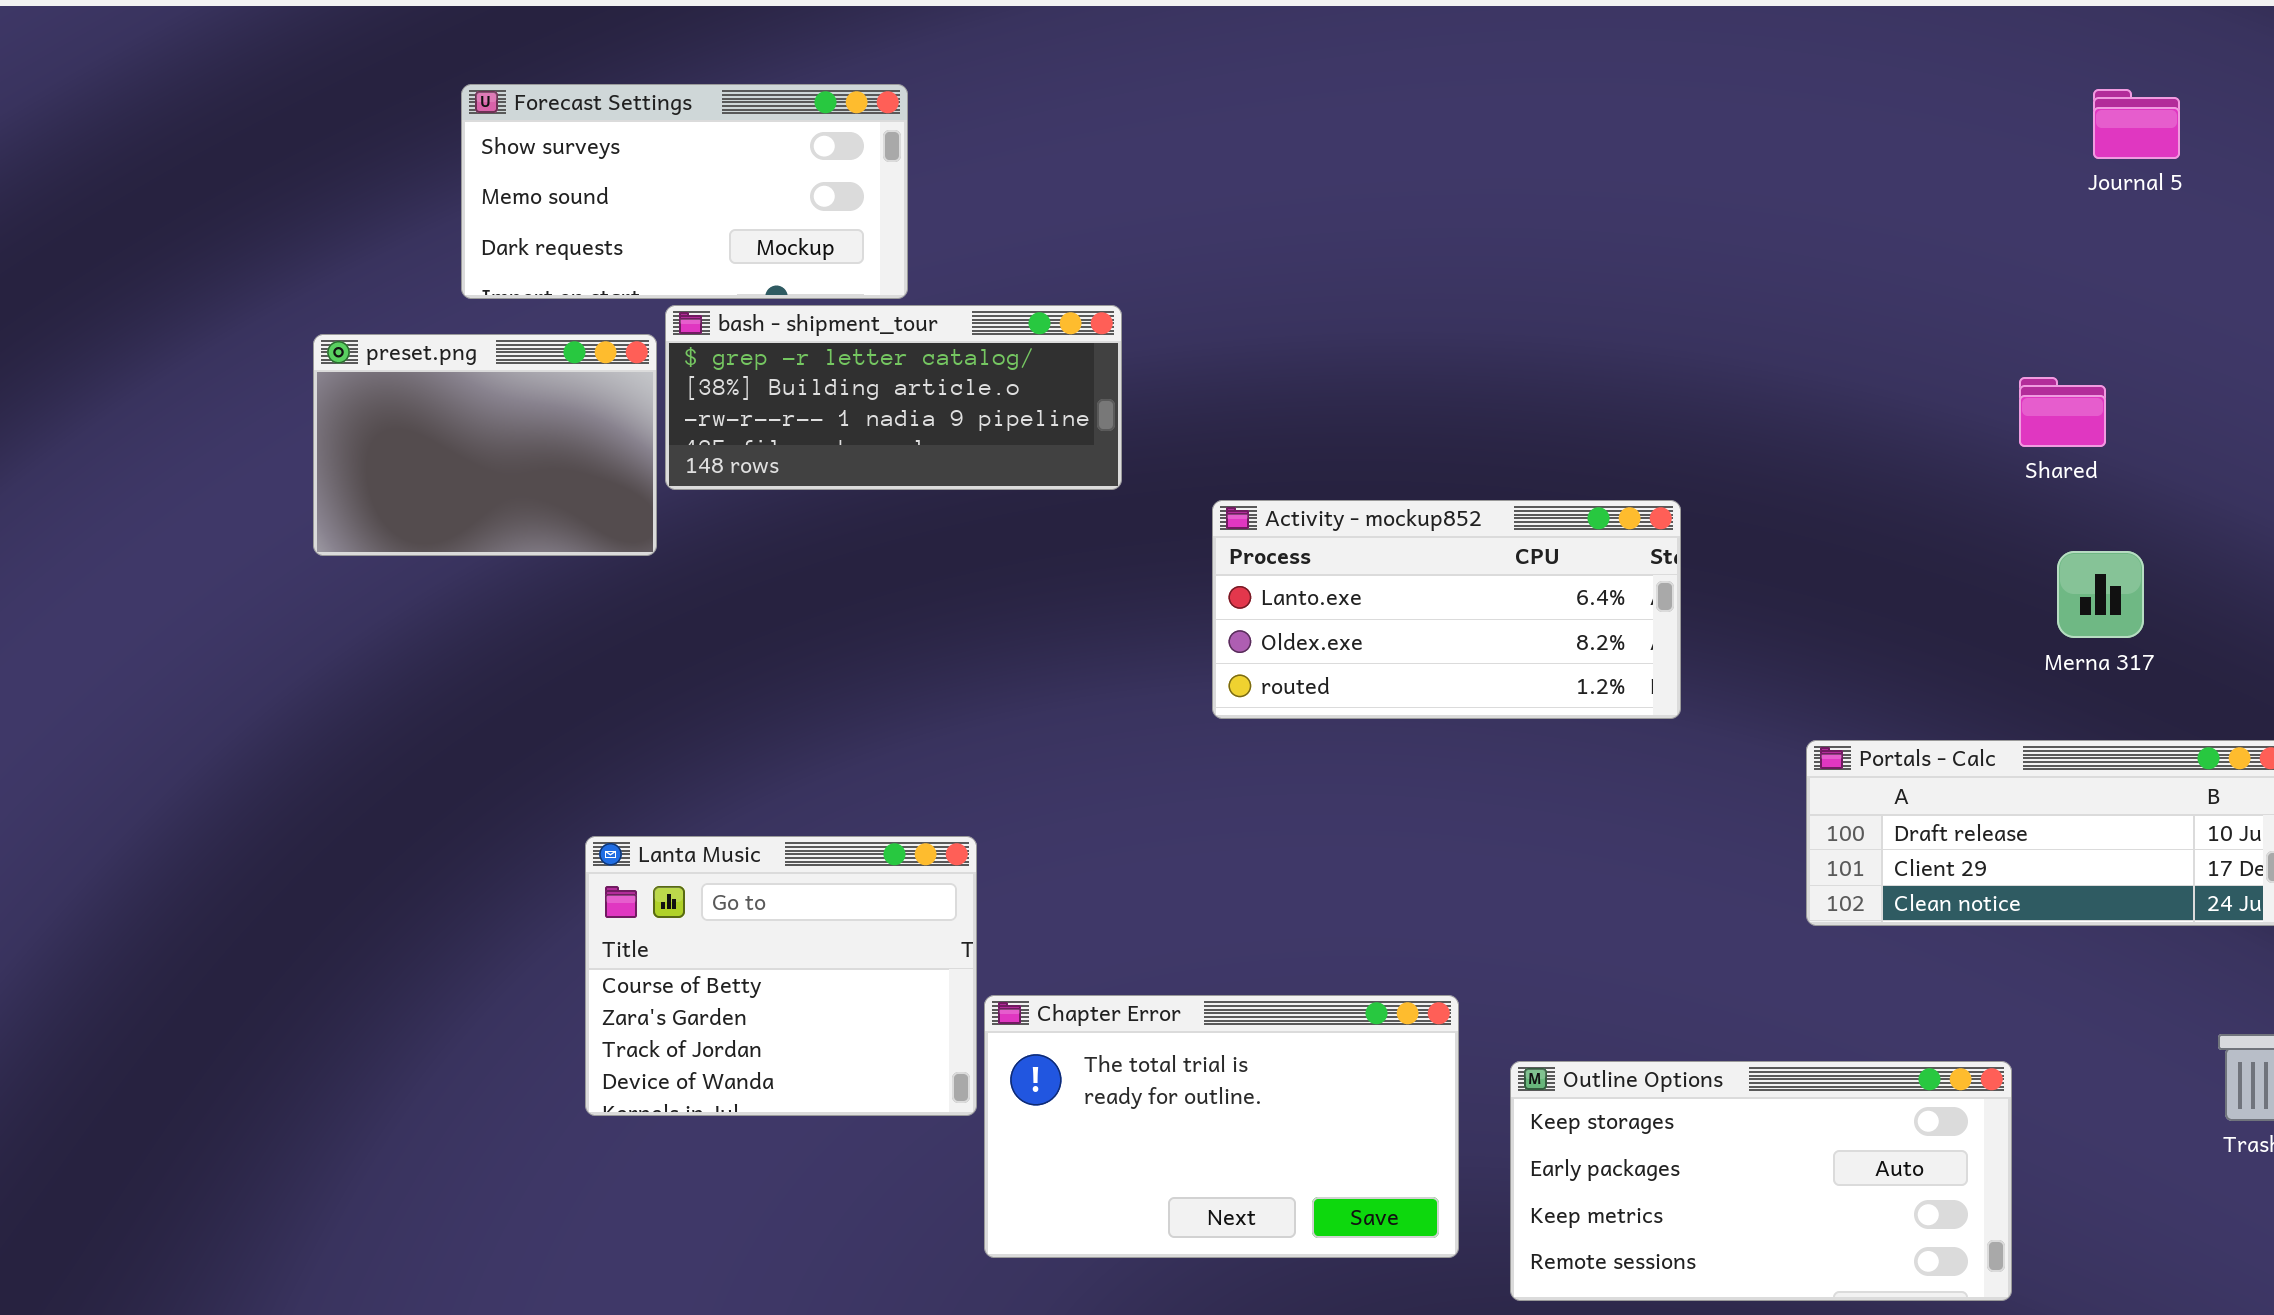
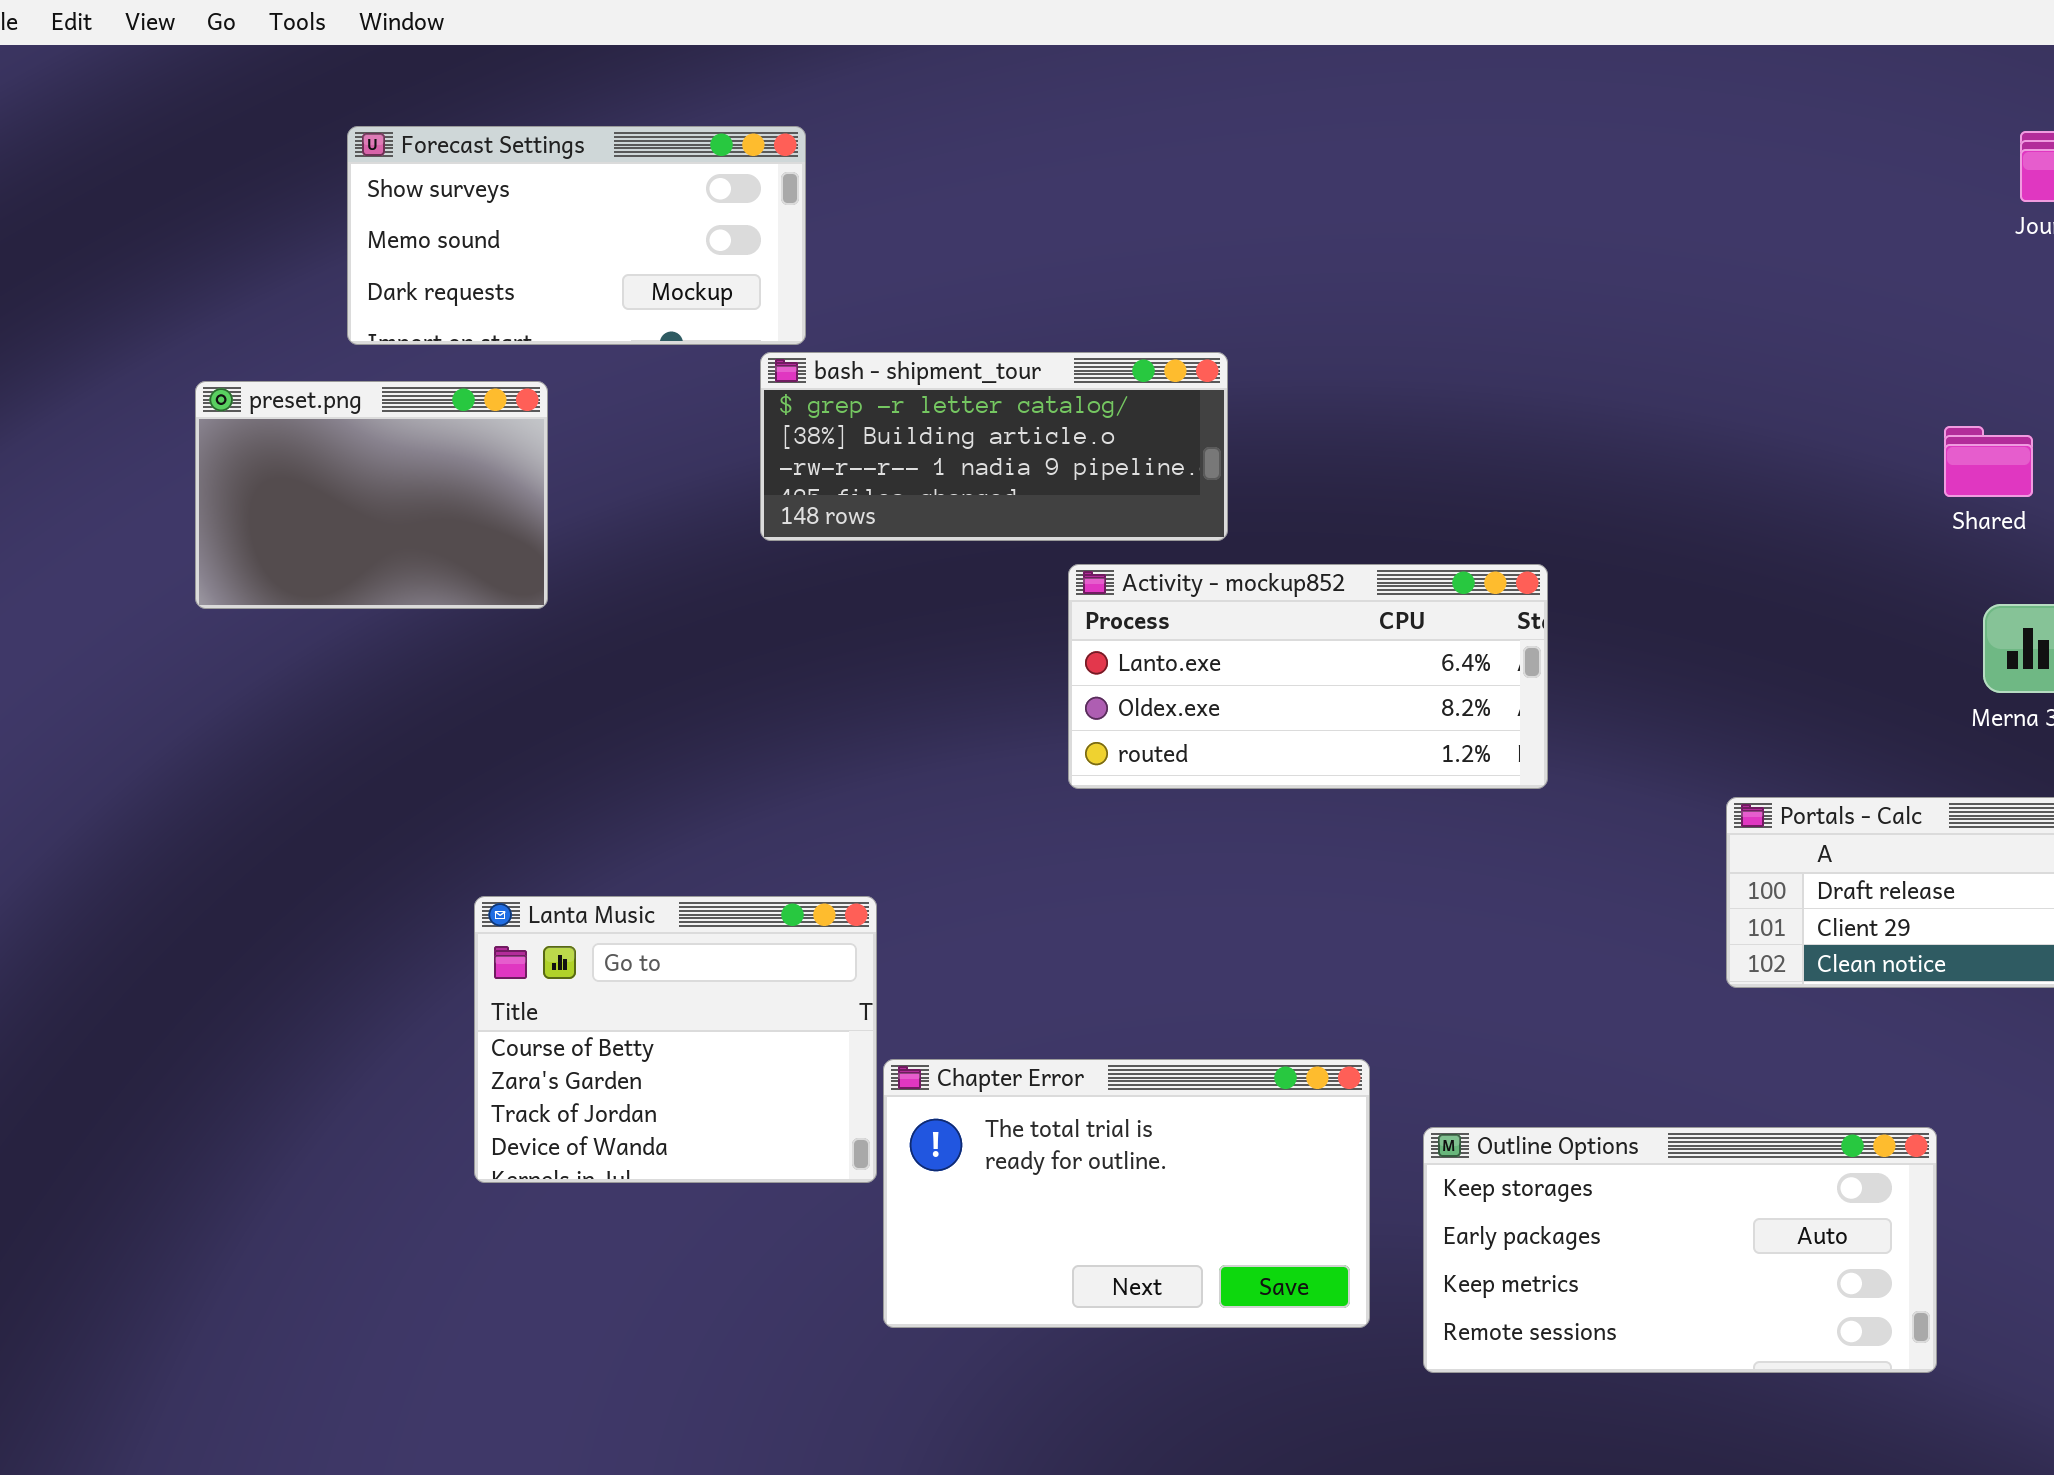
bash - shipment_tour: [665,305,1122,490] -> [760,352,1228,541], moved
Activity - mockup852: [1212,500,1681,719] -> [1068,564,1548,789], moved

